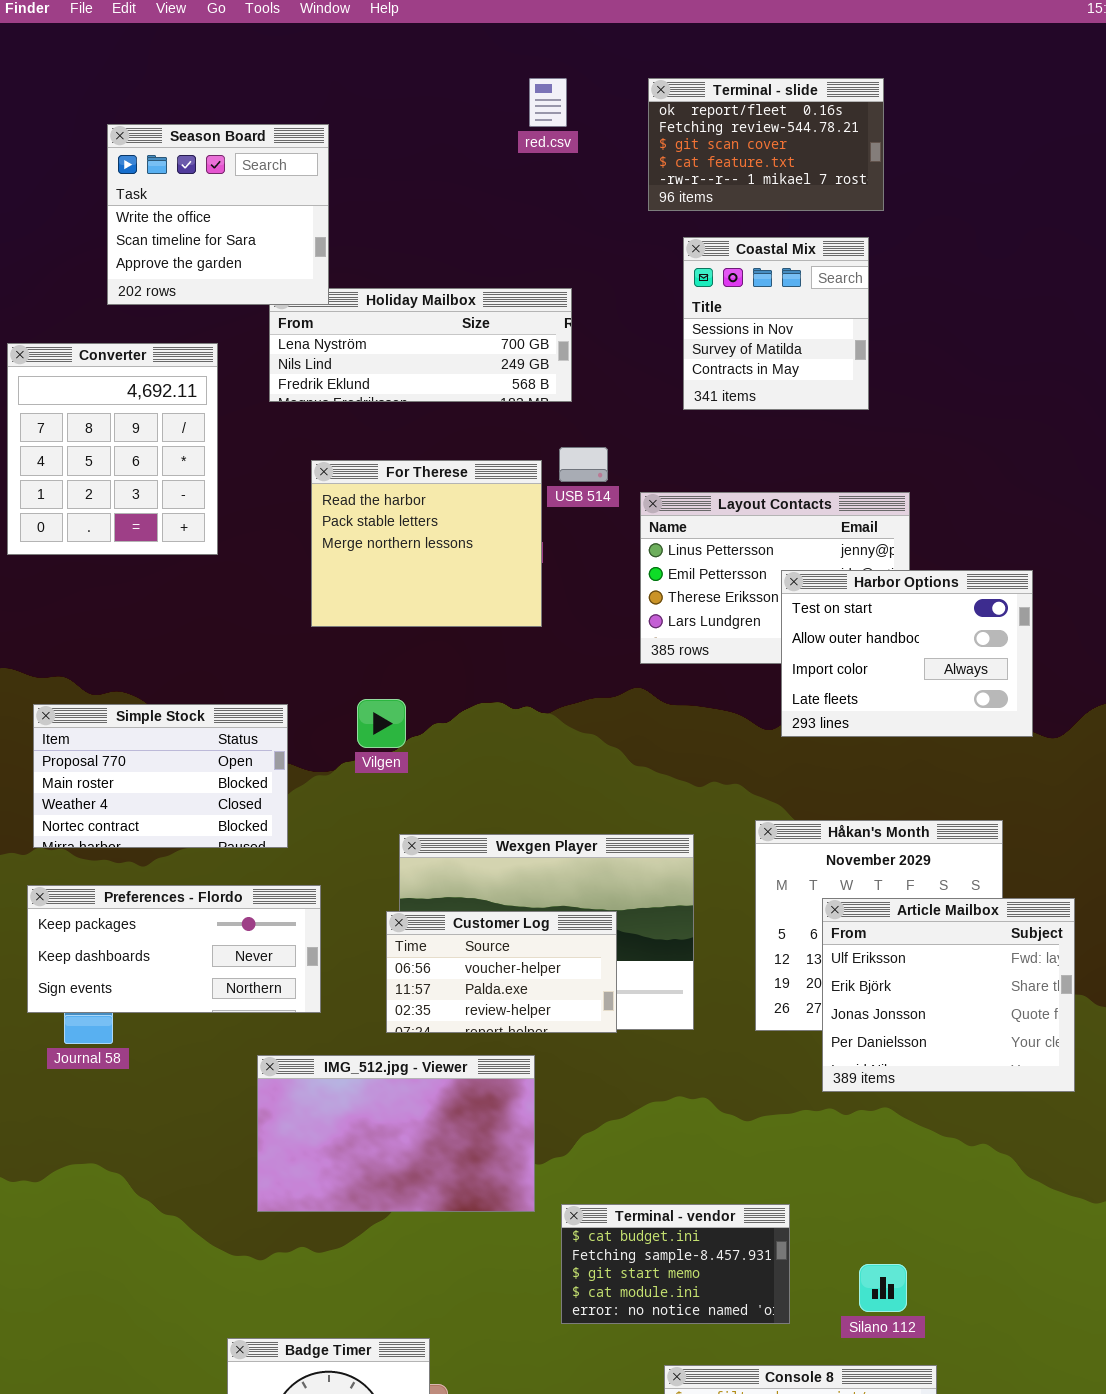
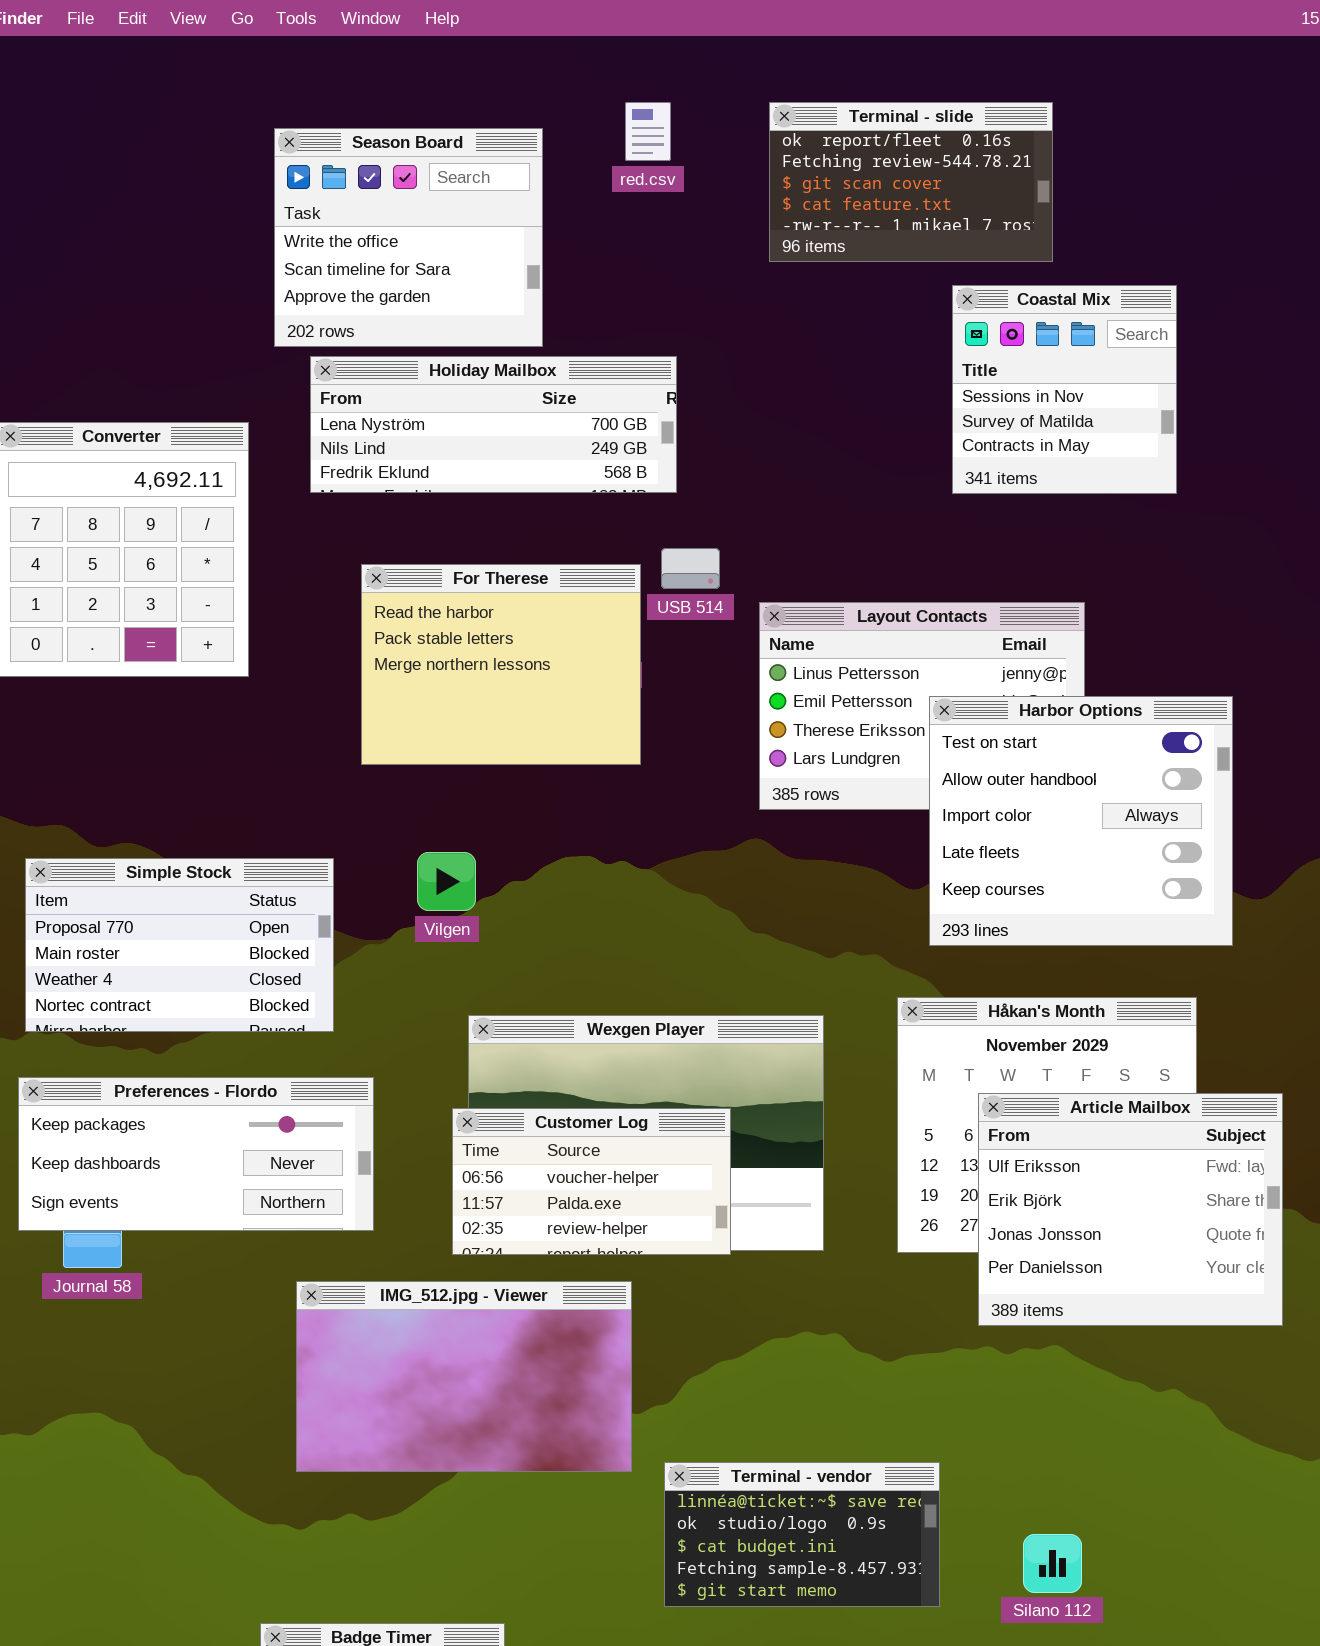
Season Board: [107,124,329,305] -> [274,128,543,347], moved
Coastal Mix: [683,237,869,410] -> [952,285,1177,494], moved
Harbor Options: [781,570,1033,737] -> [929,696,1233,946], resized
Terminal - vendor: [561,1204,790,1324] -> [664,1462,940,1607], scrolled up 2 rows

